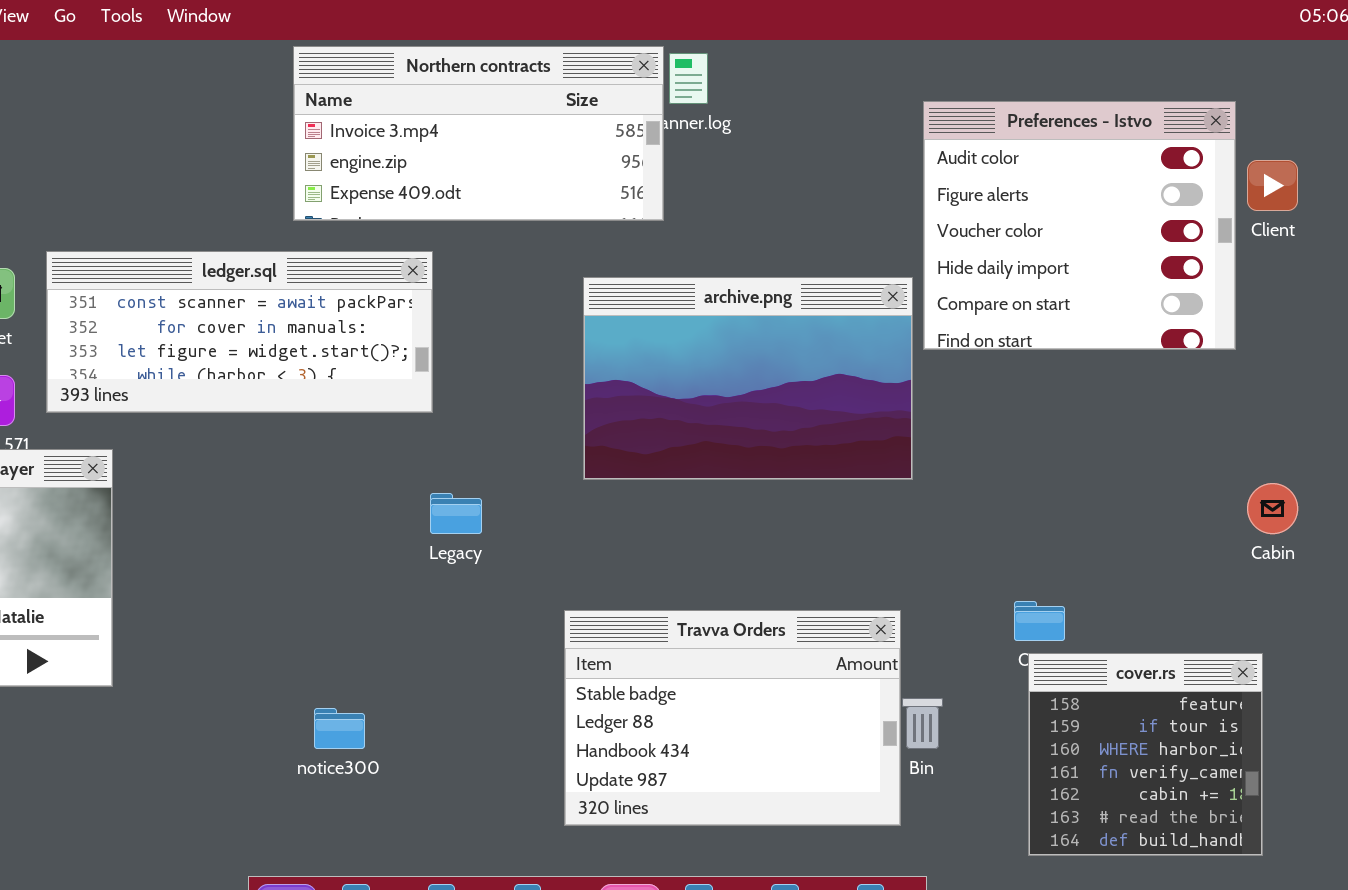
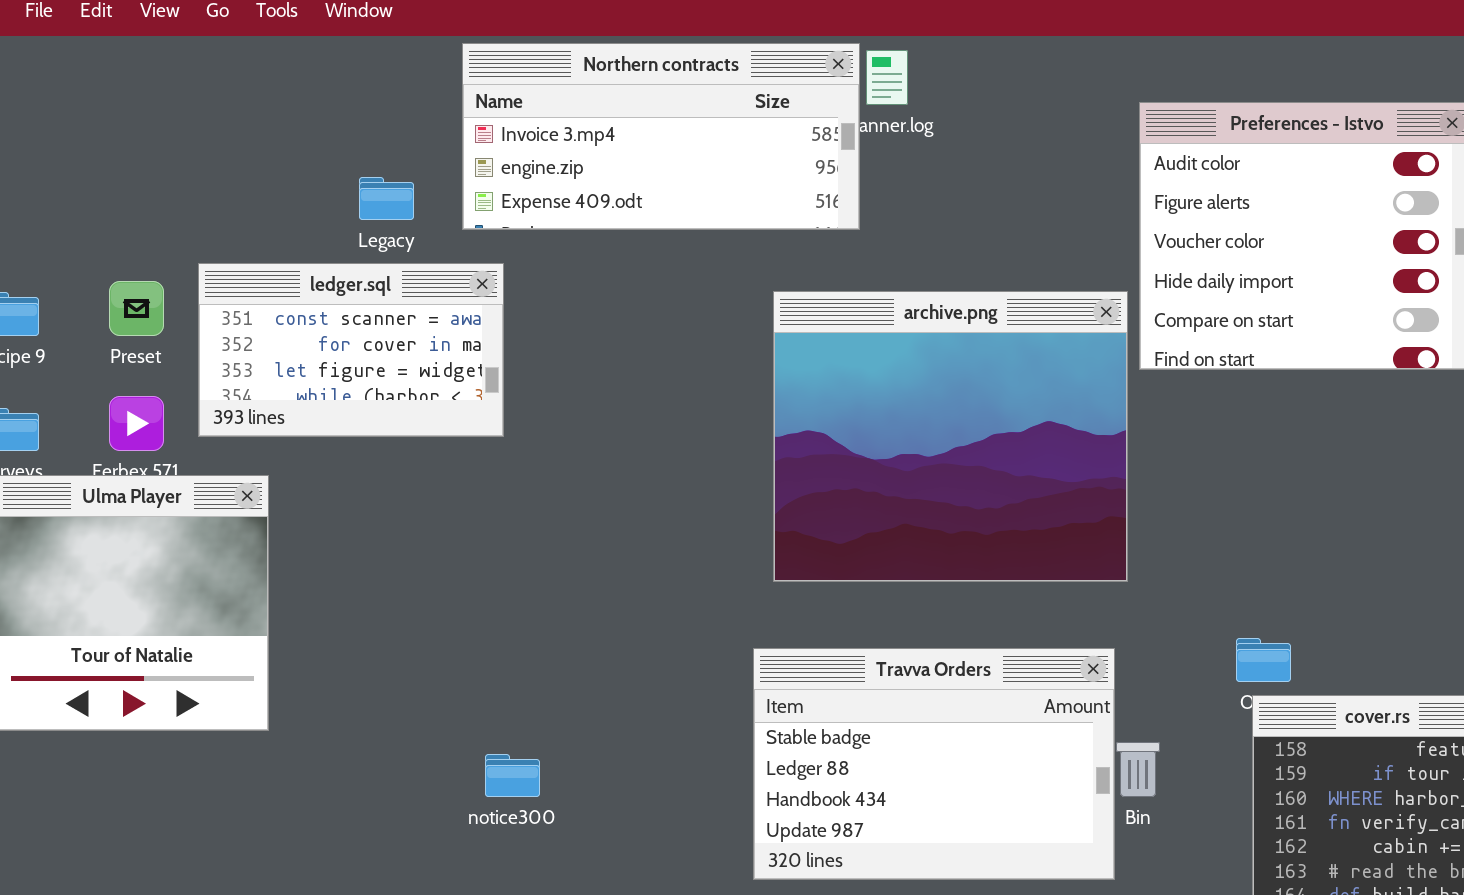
ledger.sql: [46,251,433,413] -> [198,263,504,437], resized
archive.png: [583,277,913,480] -> [773,291,1128,582], resized
Legacy: [430,493,482,534] -> [359,177,414,220], moved

